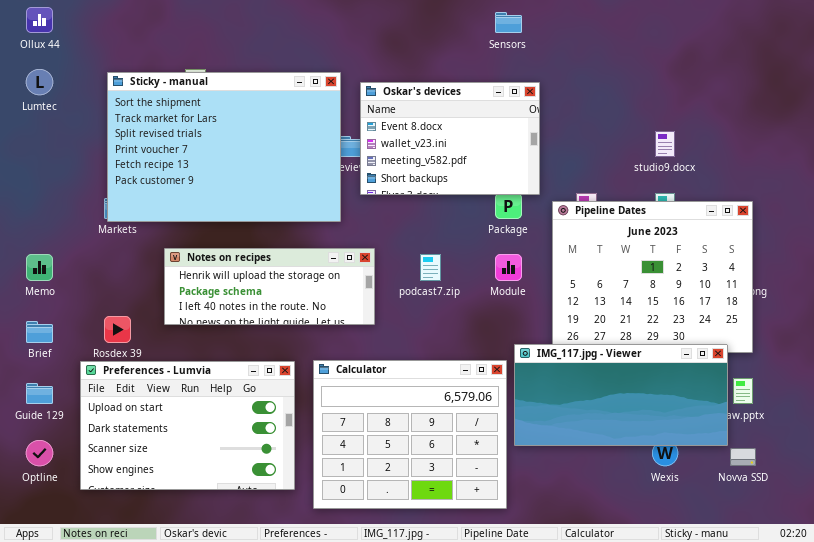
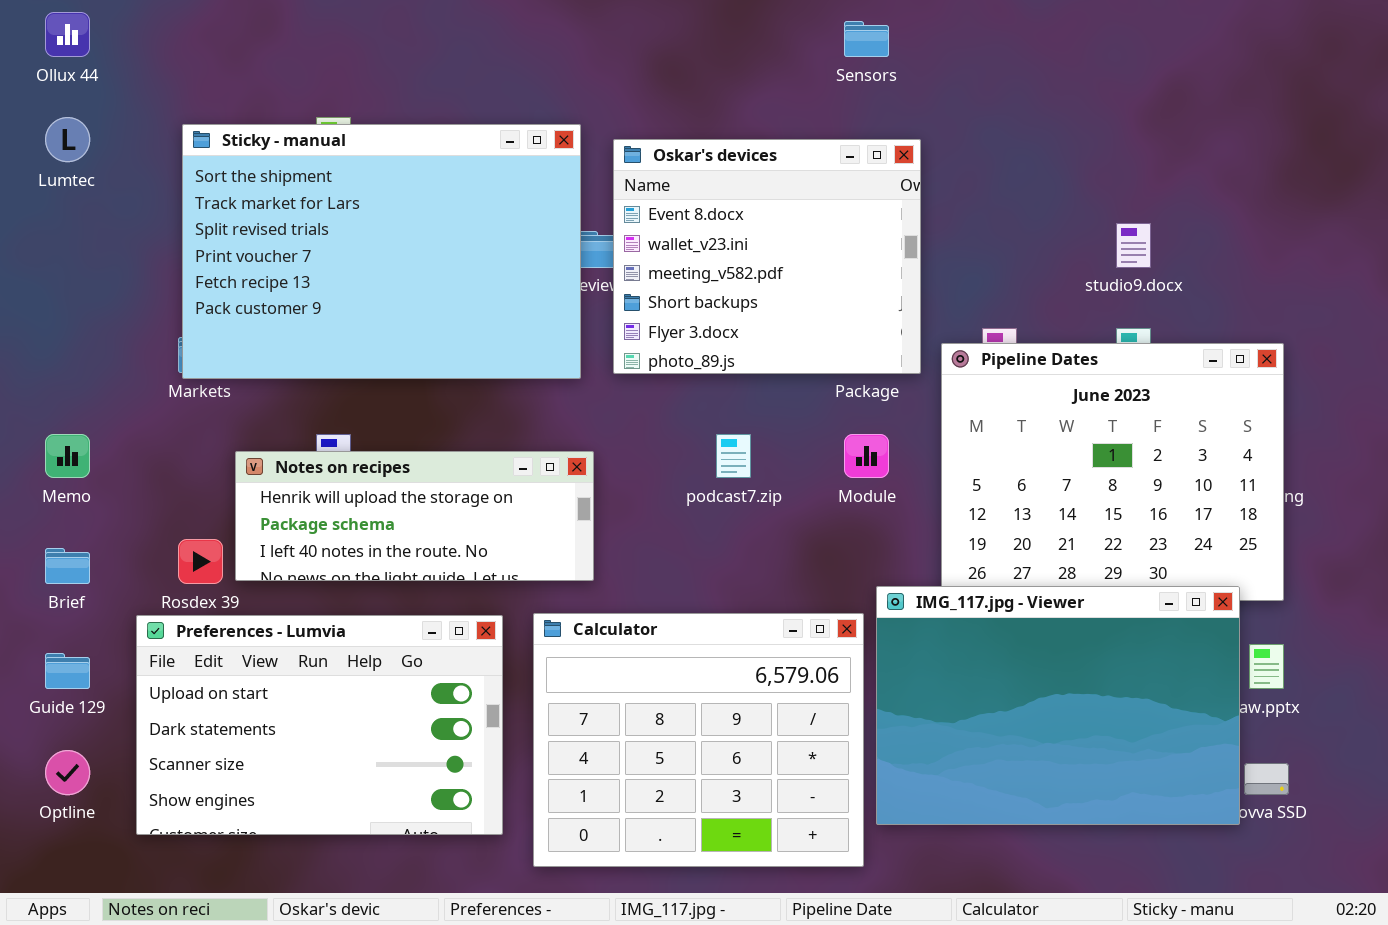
Oskar's devices: [360,82,540,195] -> [613,139,921,374], resized
Notes on recipes: [164,248,375,325] -> [235,451,594,581], moved
IMG_117.jpg - Viewer: [514,344,728,446] -> [876,586,1240,825], resized

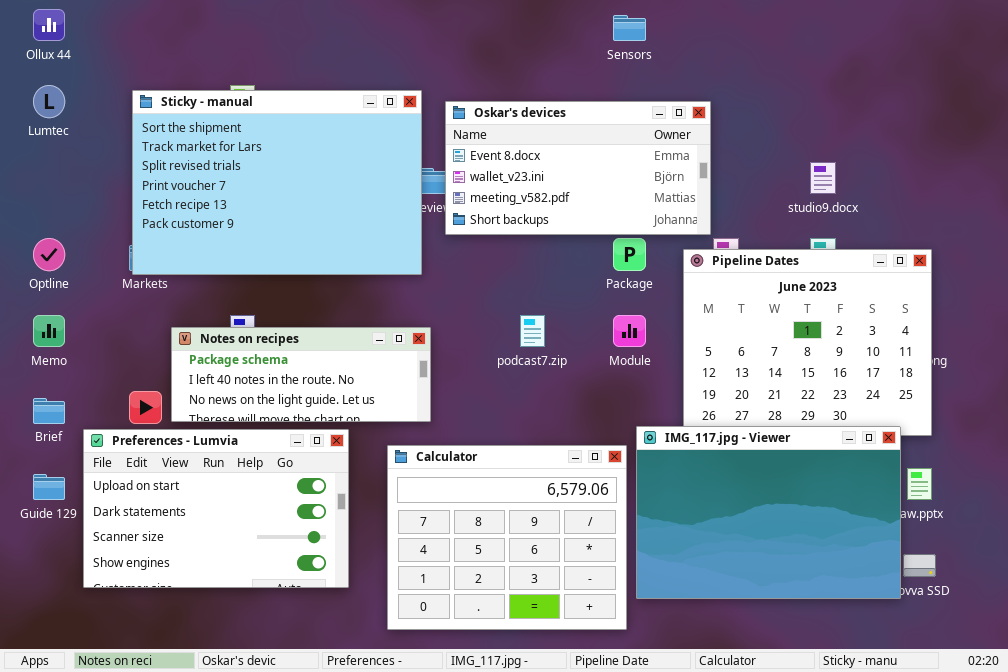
Oskar's devices: [613,139,921,374] -> [445,101,711,235], resized
Notes on recipes: [235,451,594,581] -> [171,327,431,422], scrolled down 1 row
Preferences - Lumvia: [136,615,503,835] -> [83,429,349,588], moved
Optline: [45,750,90,795] -> [33,238,65,271], moved

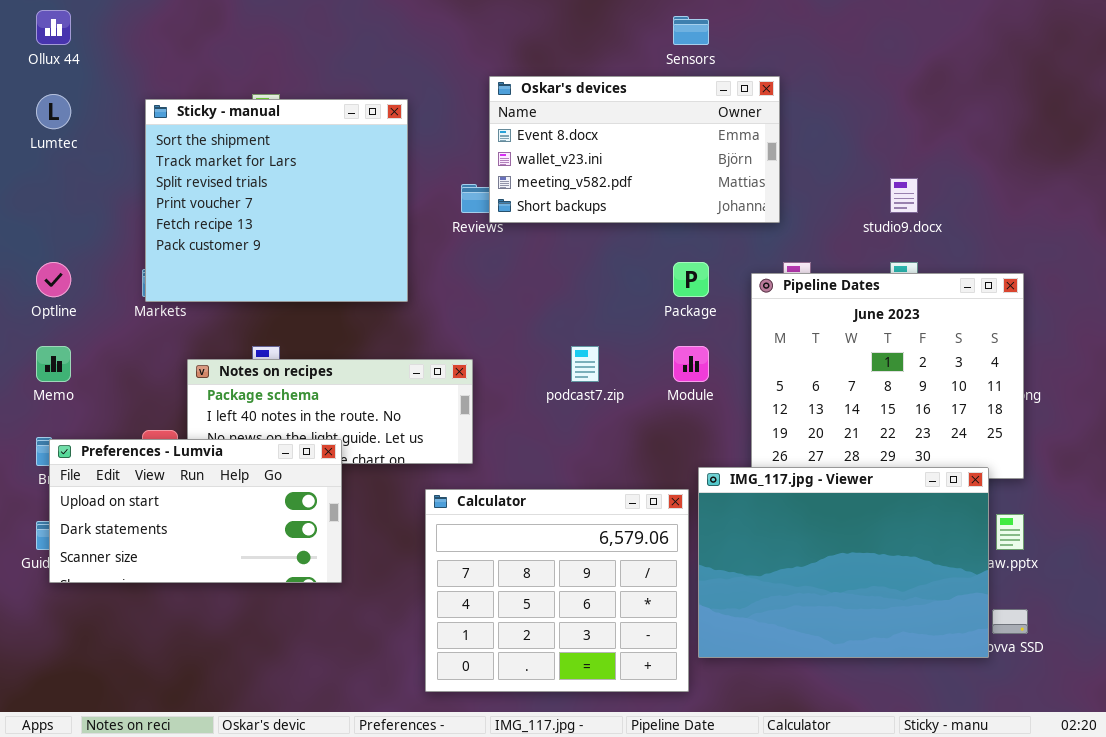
Sticky - manual: [132,90,422,275] -> [145,99,408,302], resized
Oskar's devices: [445,101,711,235] -> [489,76,780,223], moved
Preferences - Lumvia: [83,429,349,588] -> [49,439,342,583], moved, resized

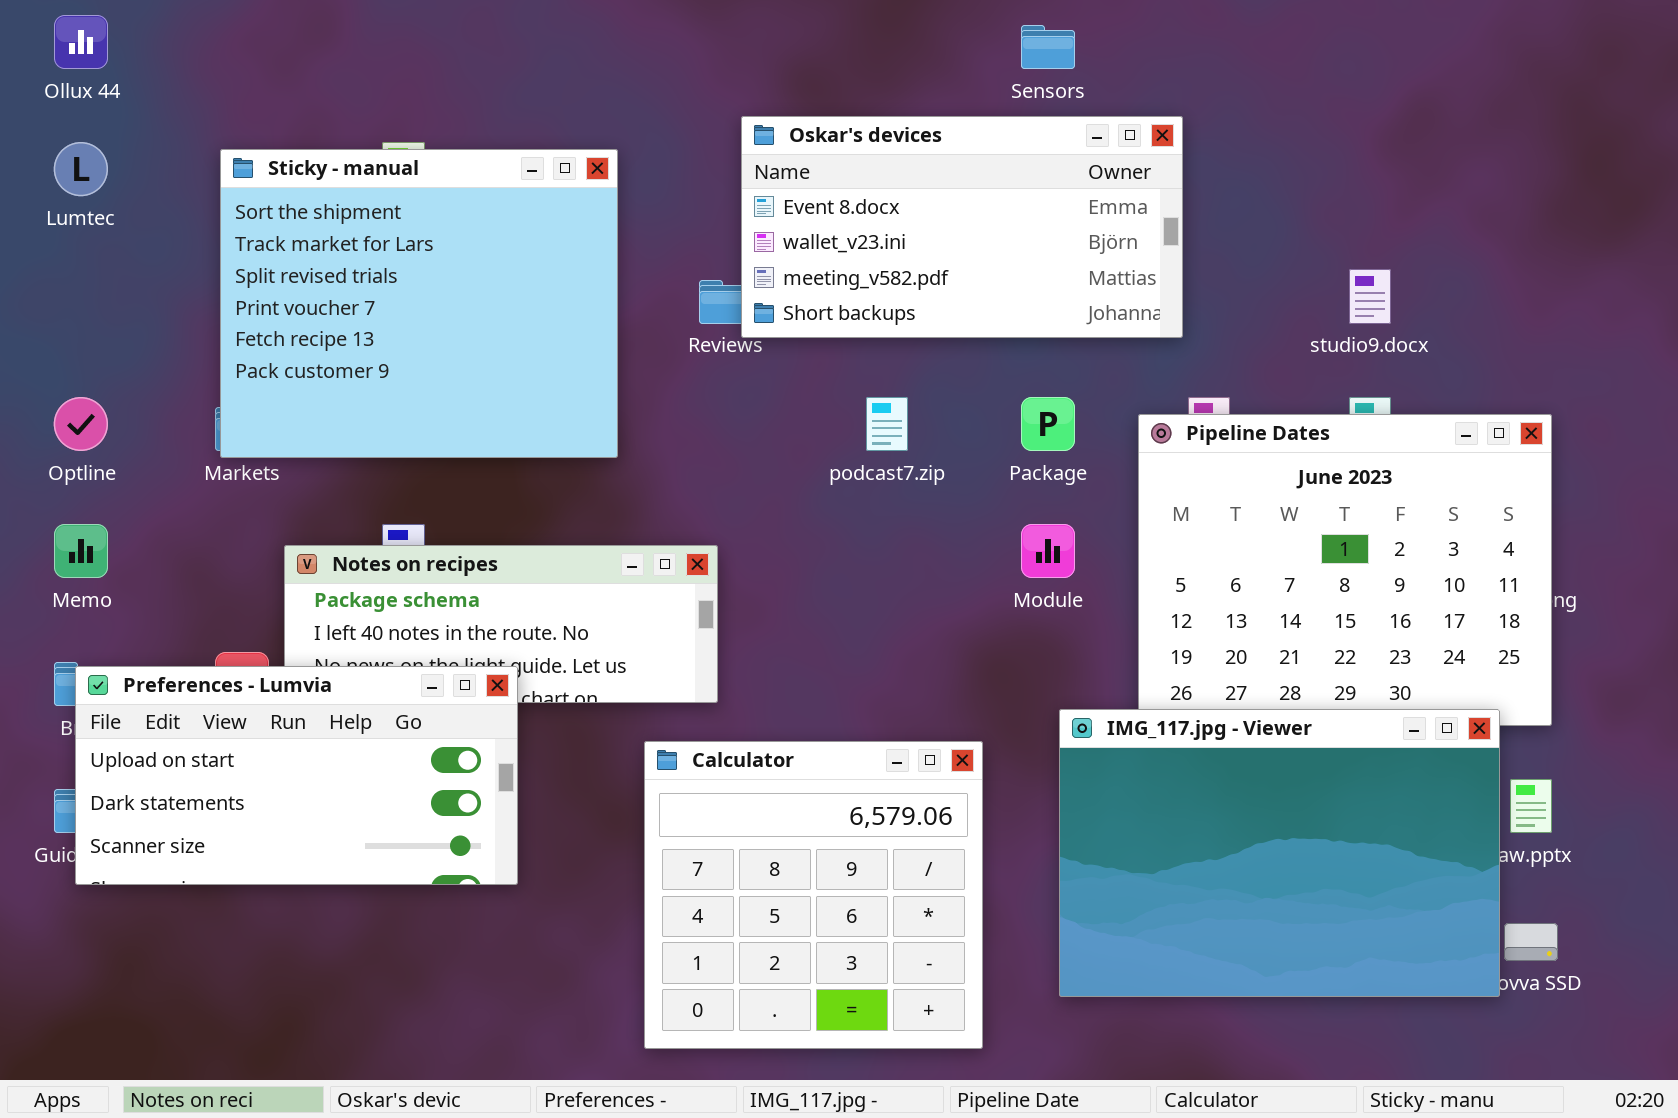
podcast7.zip: [571,346,599,382] -> [866,397,908,451], moved
Calculator: [425,489,689,692] -> [644,741,983,1049], resized

